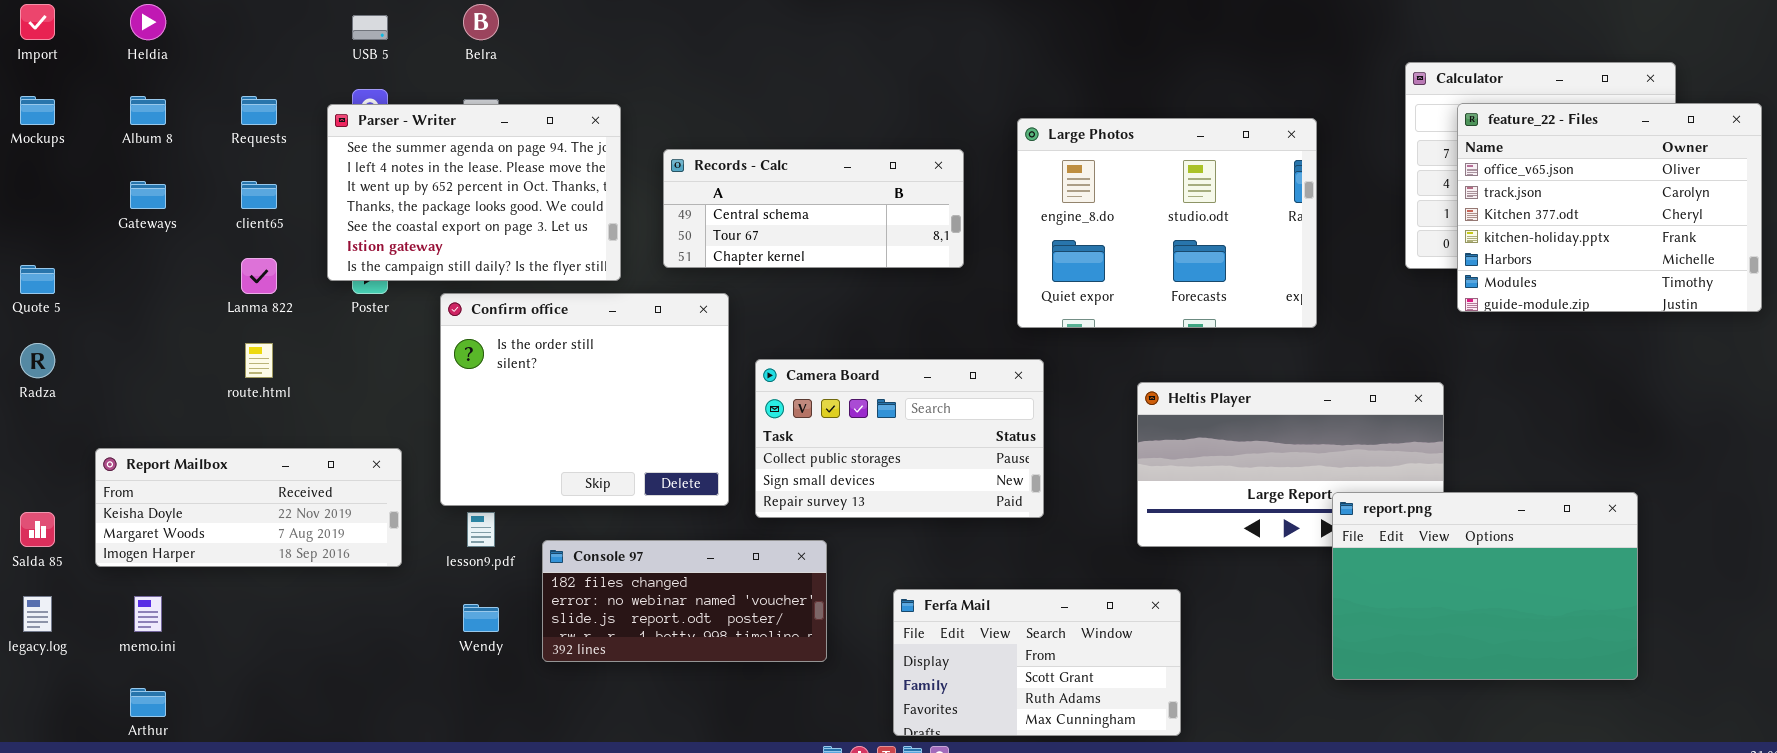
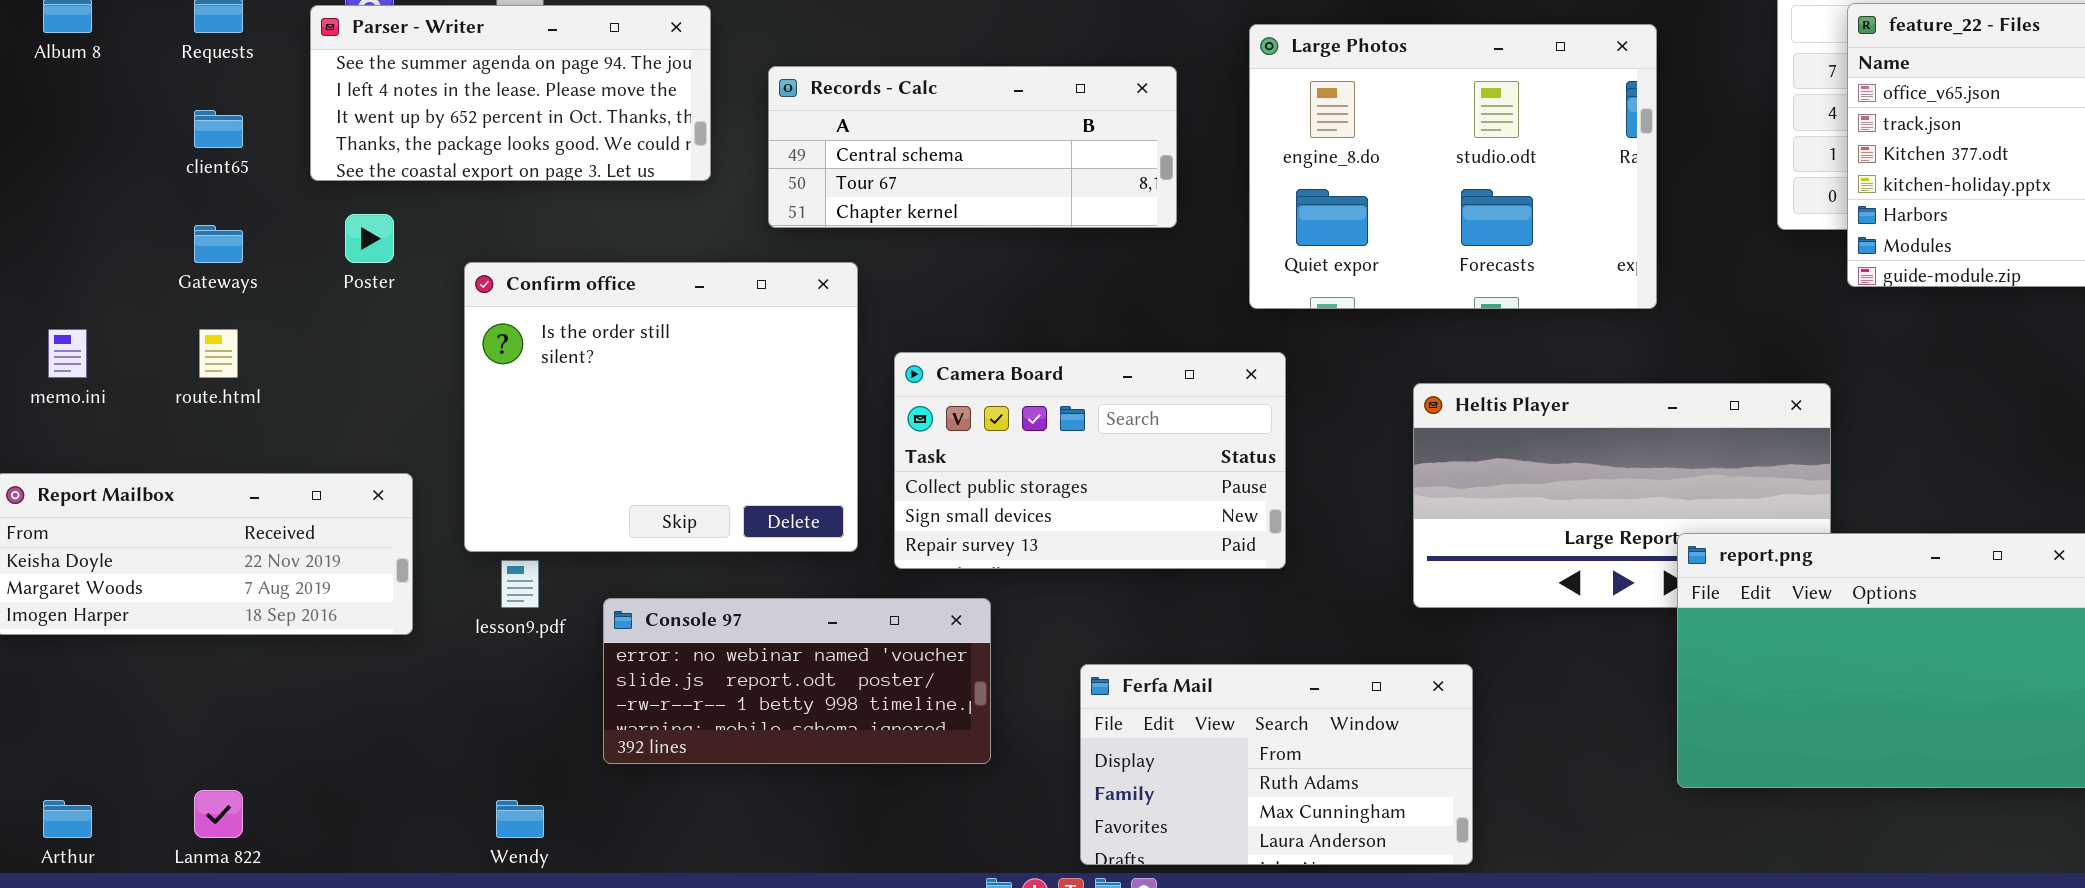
Parser - Writer: [327,104,621,281] -> [310,5,711,181], resized
Gateways: [130,181,166,209] -> [194,225,243,263], moved
Lanma 822: [241,258,277,294] -> [194,790,243,838], moved
Console 97: [542,540,827,662] -> [603,598,991,764], scrolled down 1 row
Ferfa Mail: [893,589,1181,736] -> [1080,664,1473,865], scrolled down 1 row
memo.ini: [134,596,162,632] -> [48,329,87,378], moved
Wendy: [463,604,499,632] -> [496,800,544,838], moved

